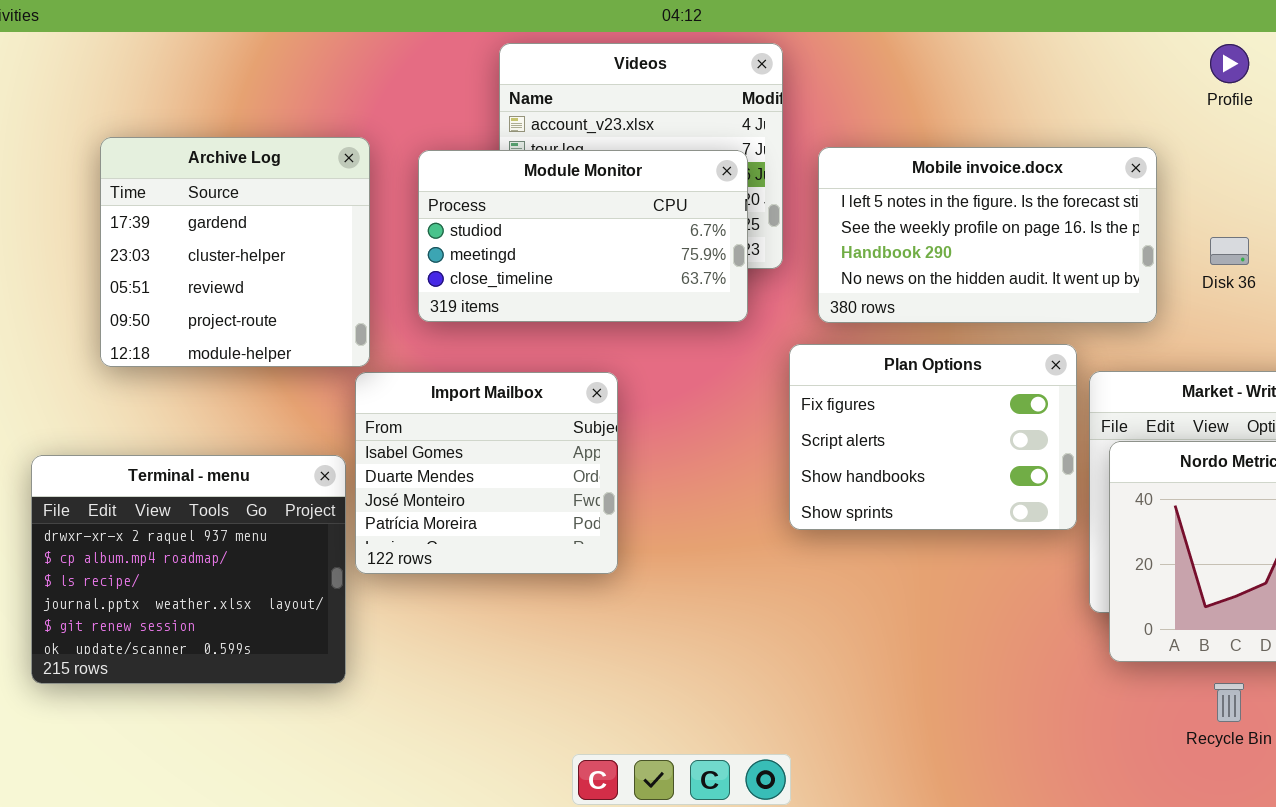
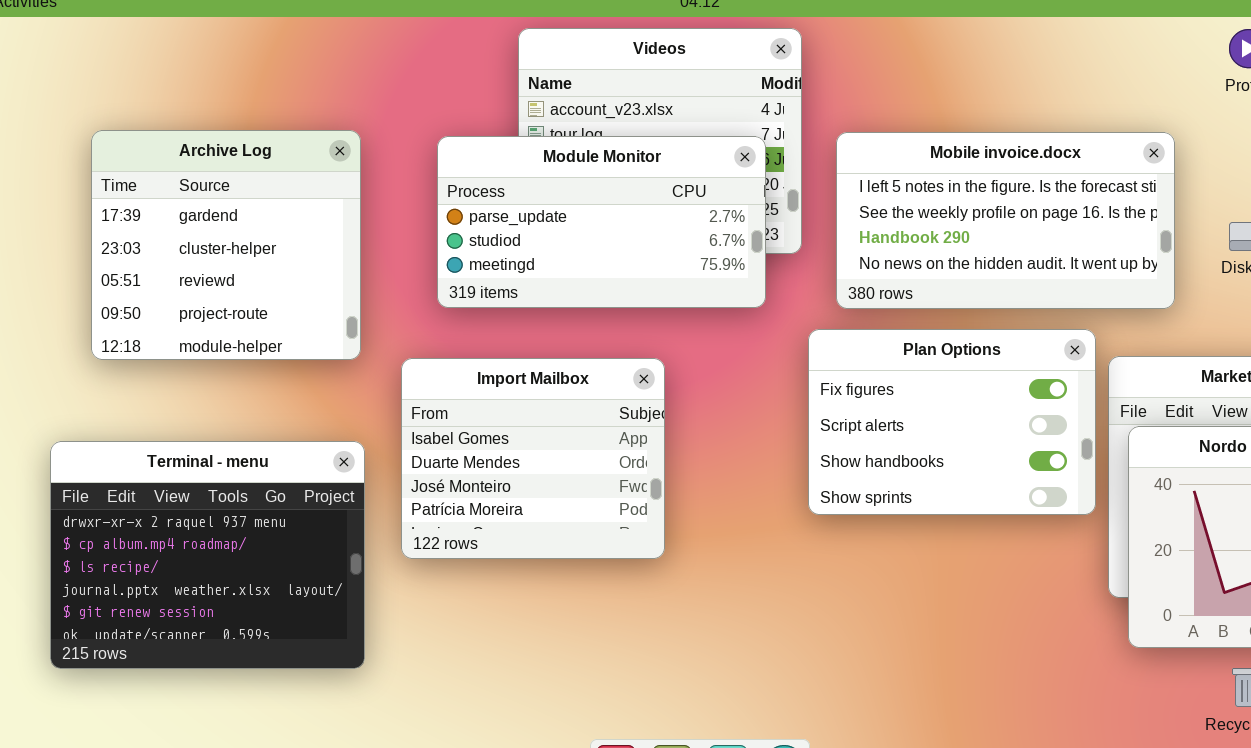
Archive Log: [100,137,370,367] -> [91,130,361,360], moved
Module Monitor: [418,150,748,322] -> [437,136,766,308], scrolled up 1 row
Import Mailbox: [355,372,618,574] -> [401,358,665,559], moved

